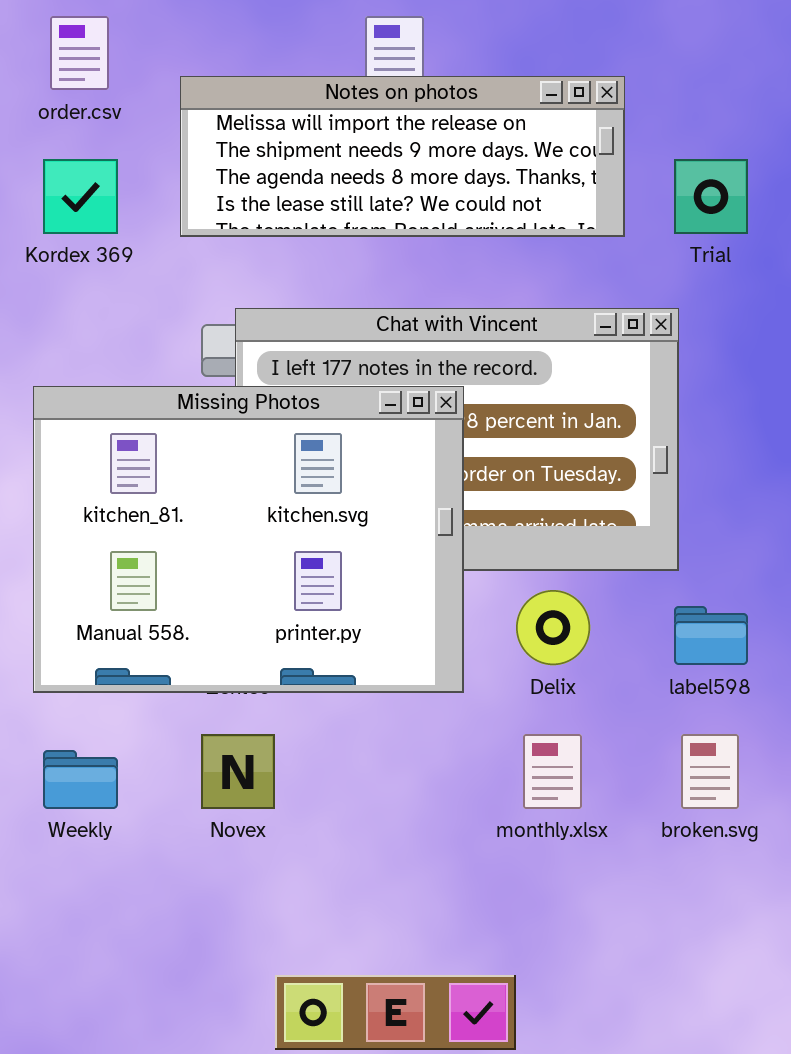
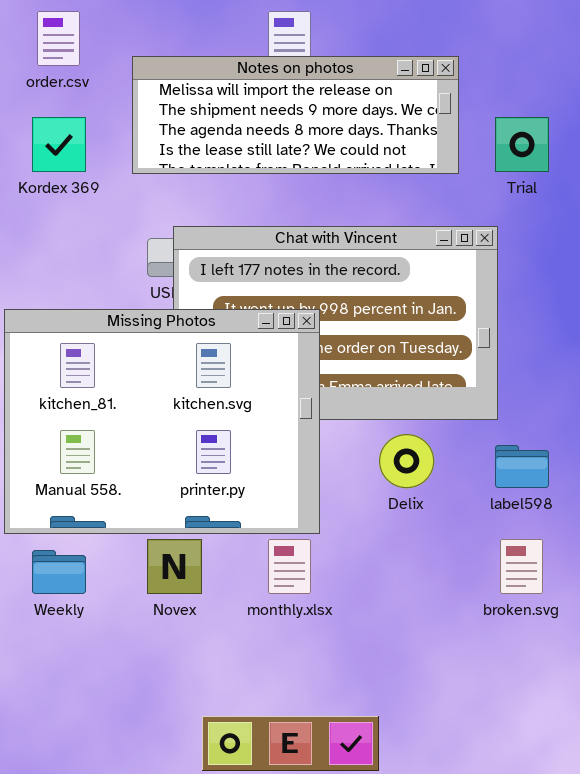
Missing Photos: [33,386,464,693] -> [4,309,320,534], moved
monthly.xlsx: [523,734,582,809] -> [268,539,311,594], moved

